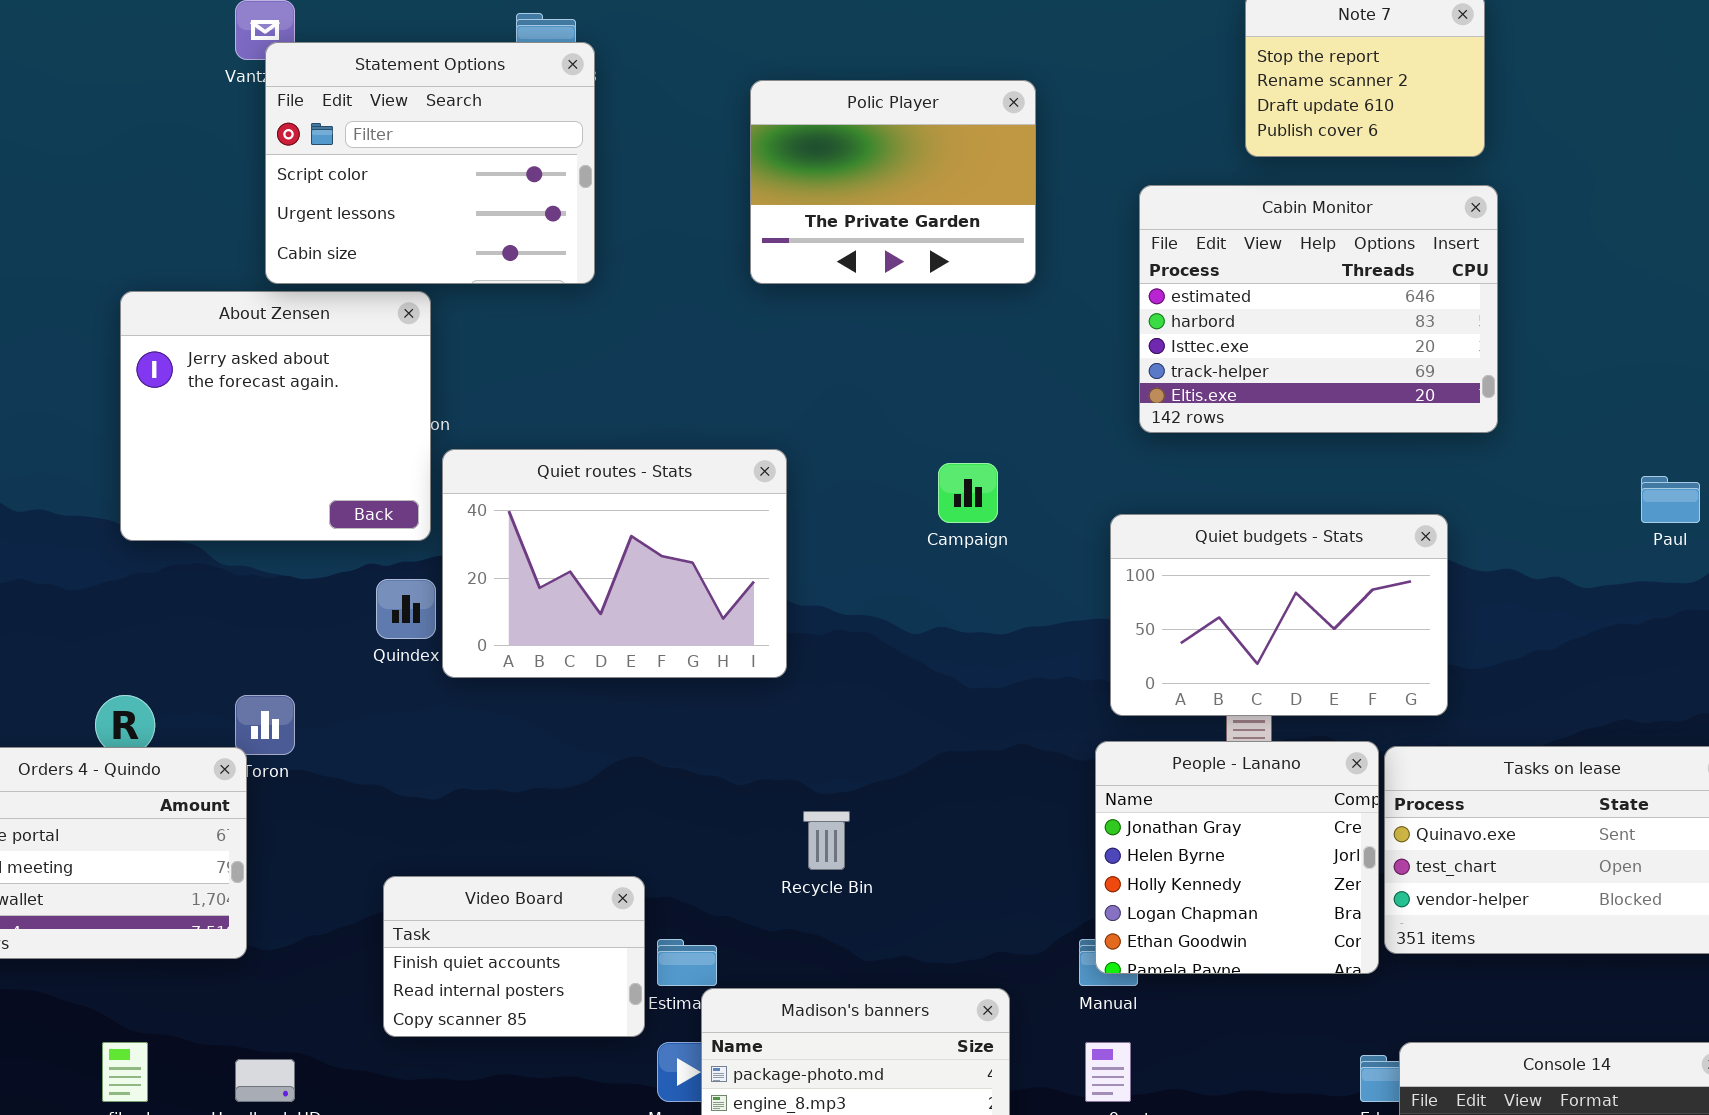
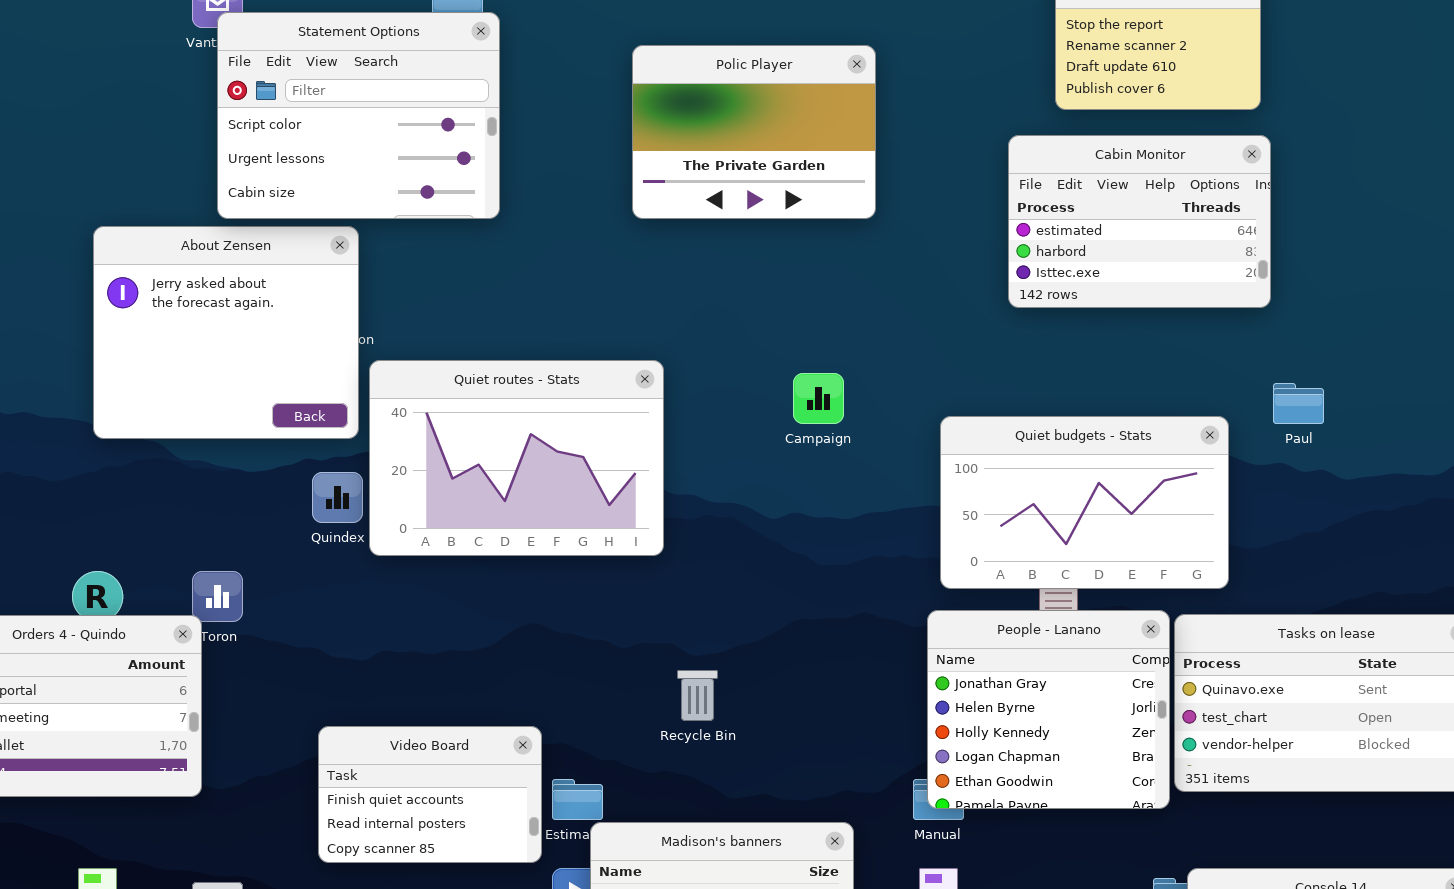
Cabin Monitor: [1139,185,1498,433] -> [1008,135,1271,308], resized
Paul: [1641,476,1700,523] -> [1273,383,1324,424], moved

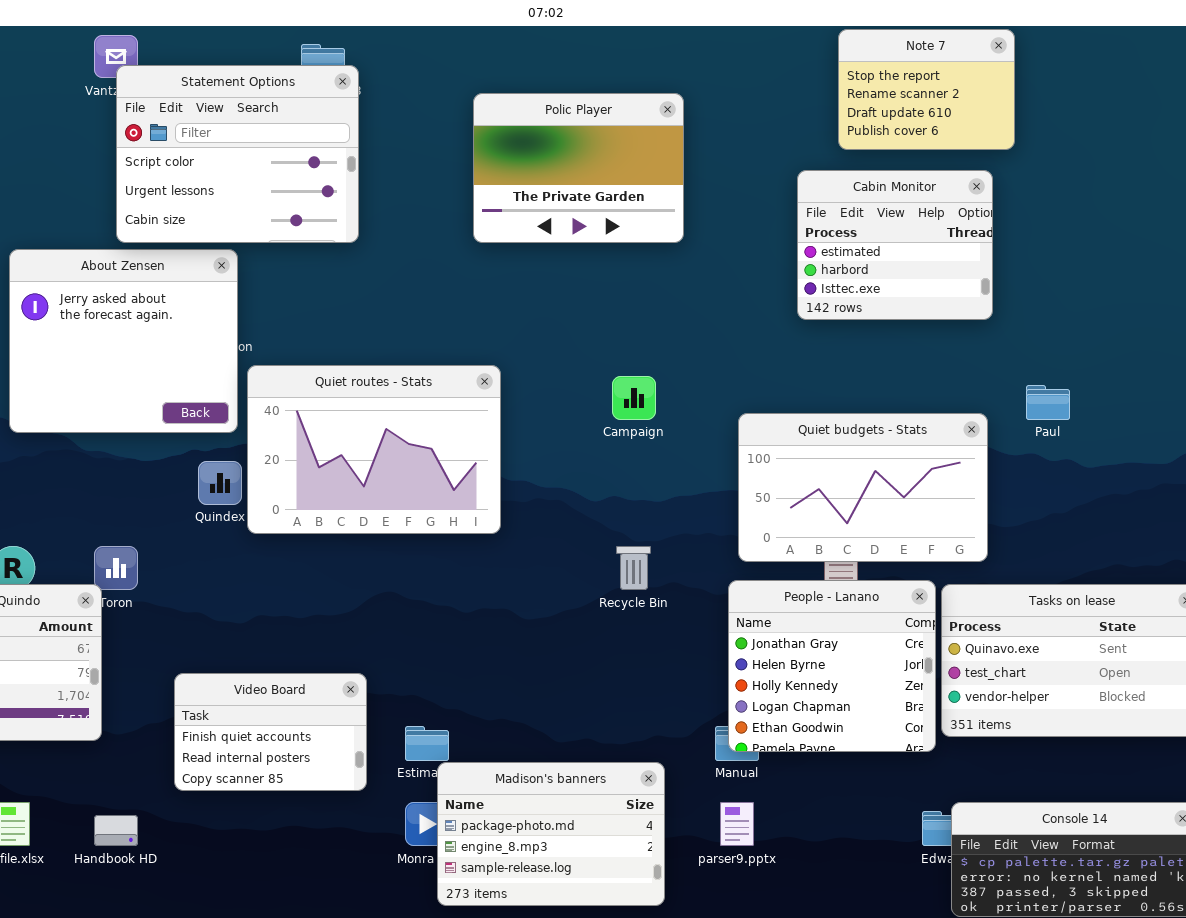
Cabin Monitor: [1008,135,1271,308] -> [797,170,993,320], resized
Recycle Bin: [677,670,718,721] -> [616,546,651,590], moved
Video Board: [318,726,542,863] -> [174,673,367,791], moved

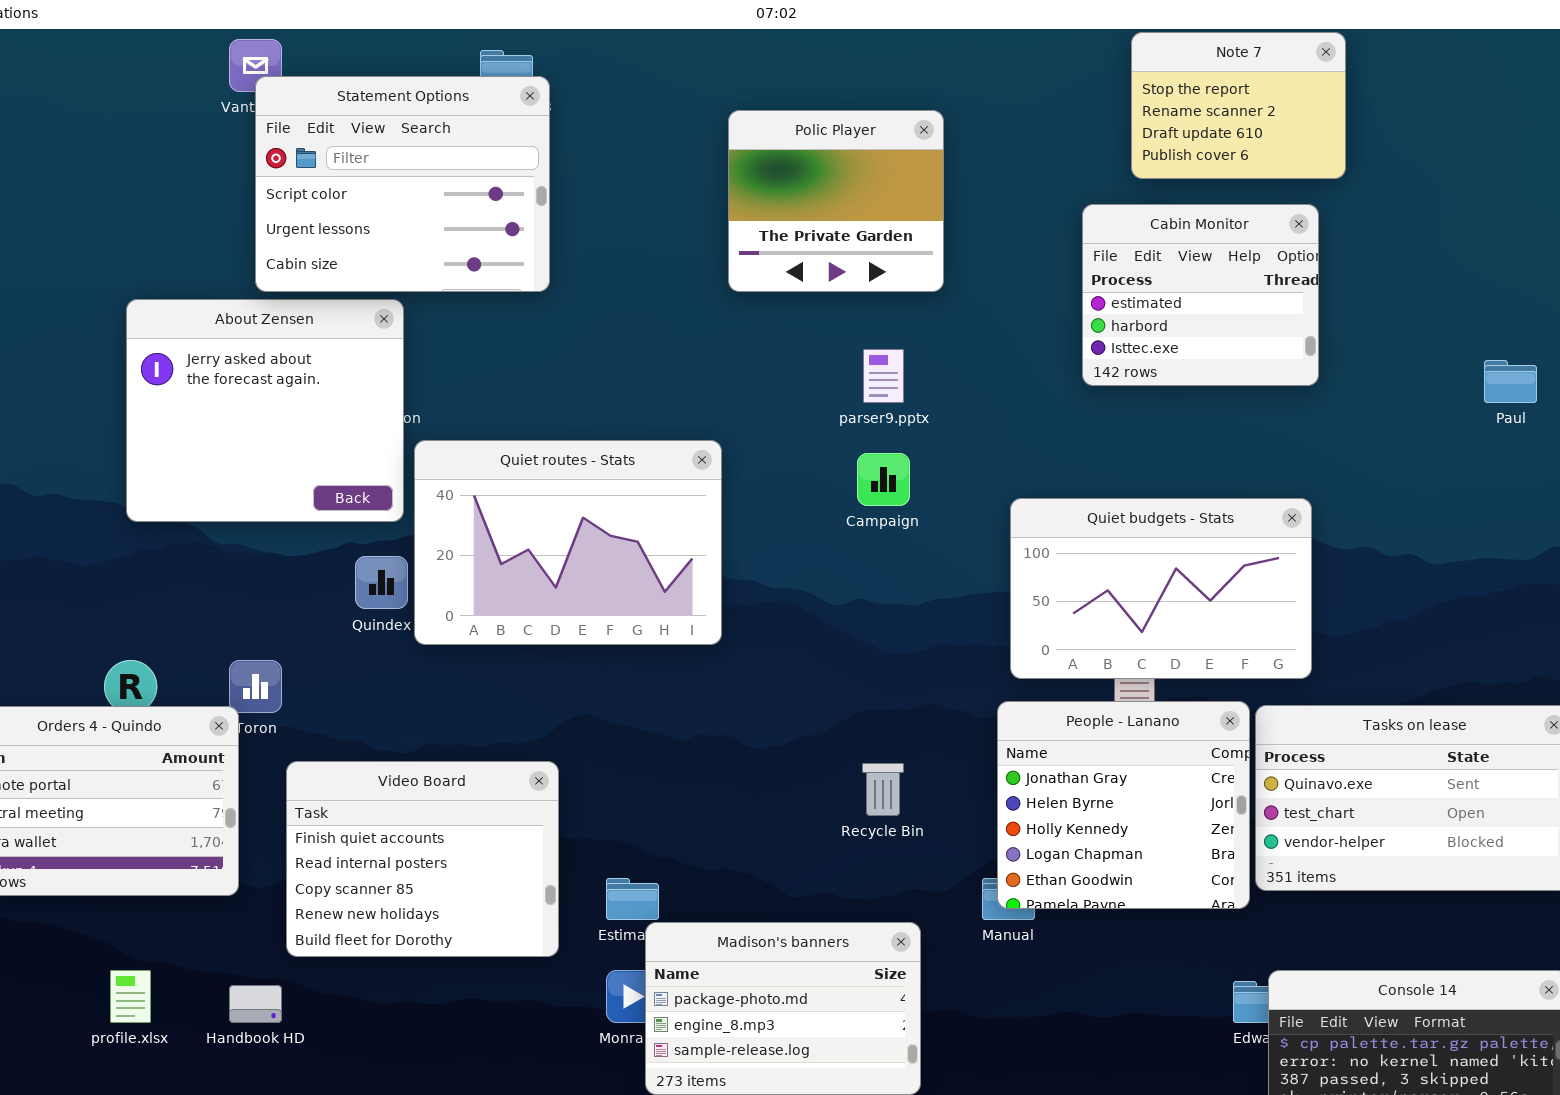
Polic Player: [473,93,684,243] -> [728,110,944,292], resized
Paul: [1026,385,1070,420] -> [1484,360,1537,403], moved
Recycle Bin: [616,546,651,590] -> [862,763,904,816], moved
Video Board: [174,673,367,791] -> [286,761,559,957], resized
parser9.pptx: [720,802,754,846] -> [863,349,904,403], moved

